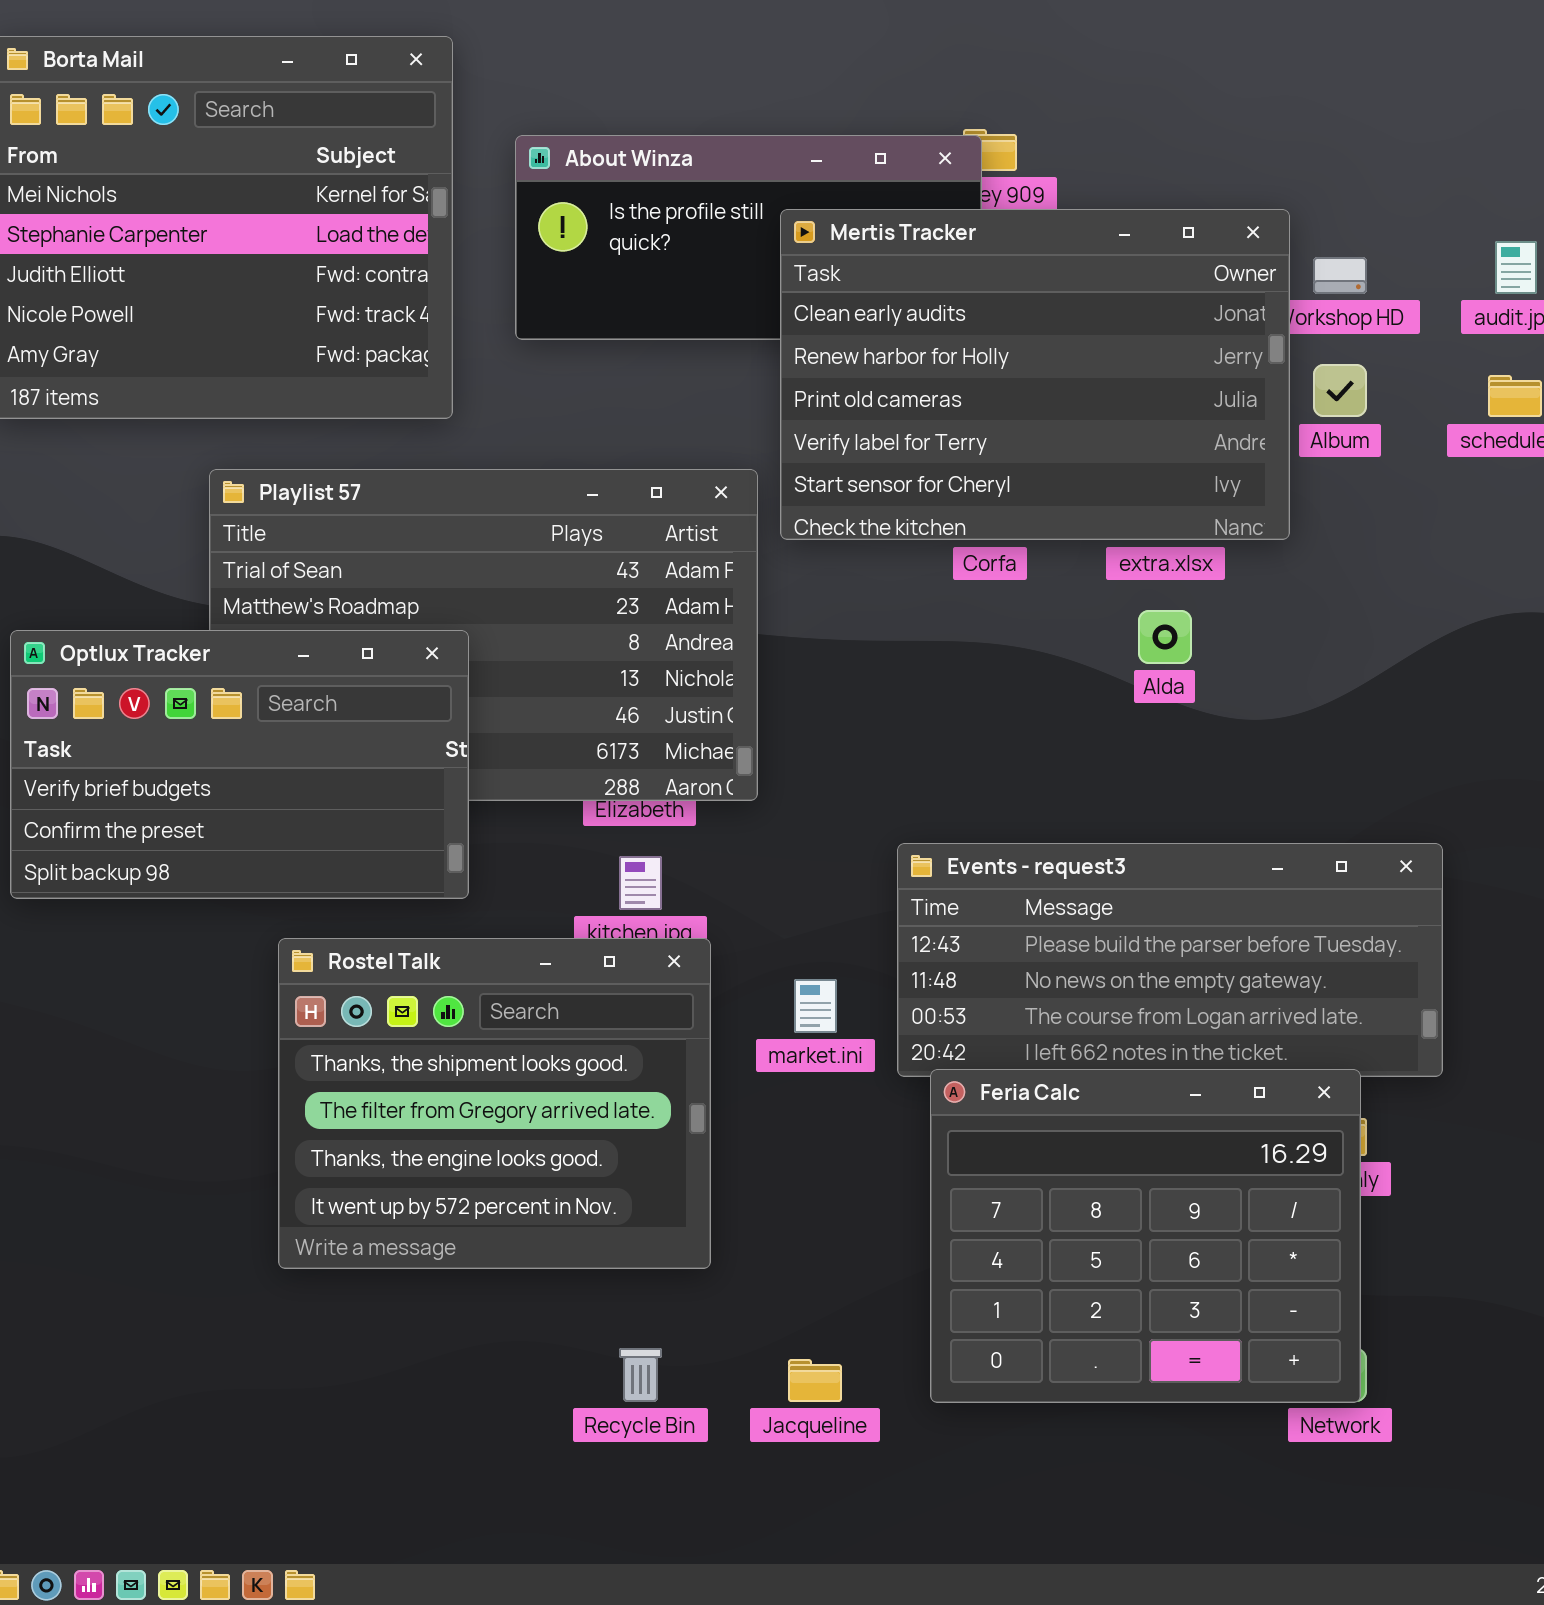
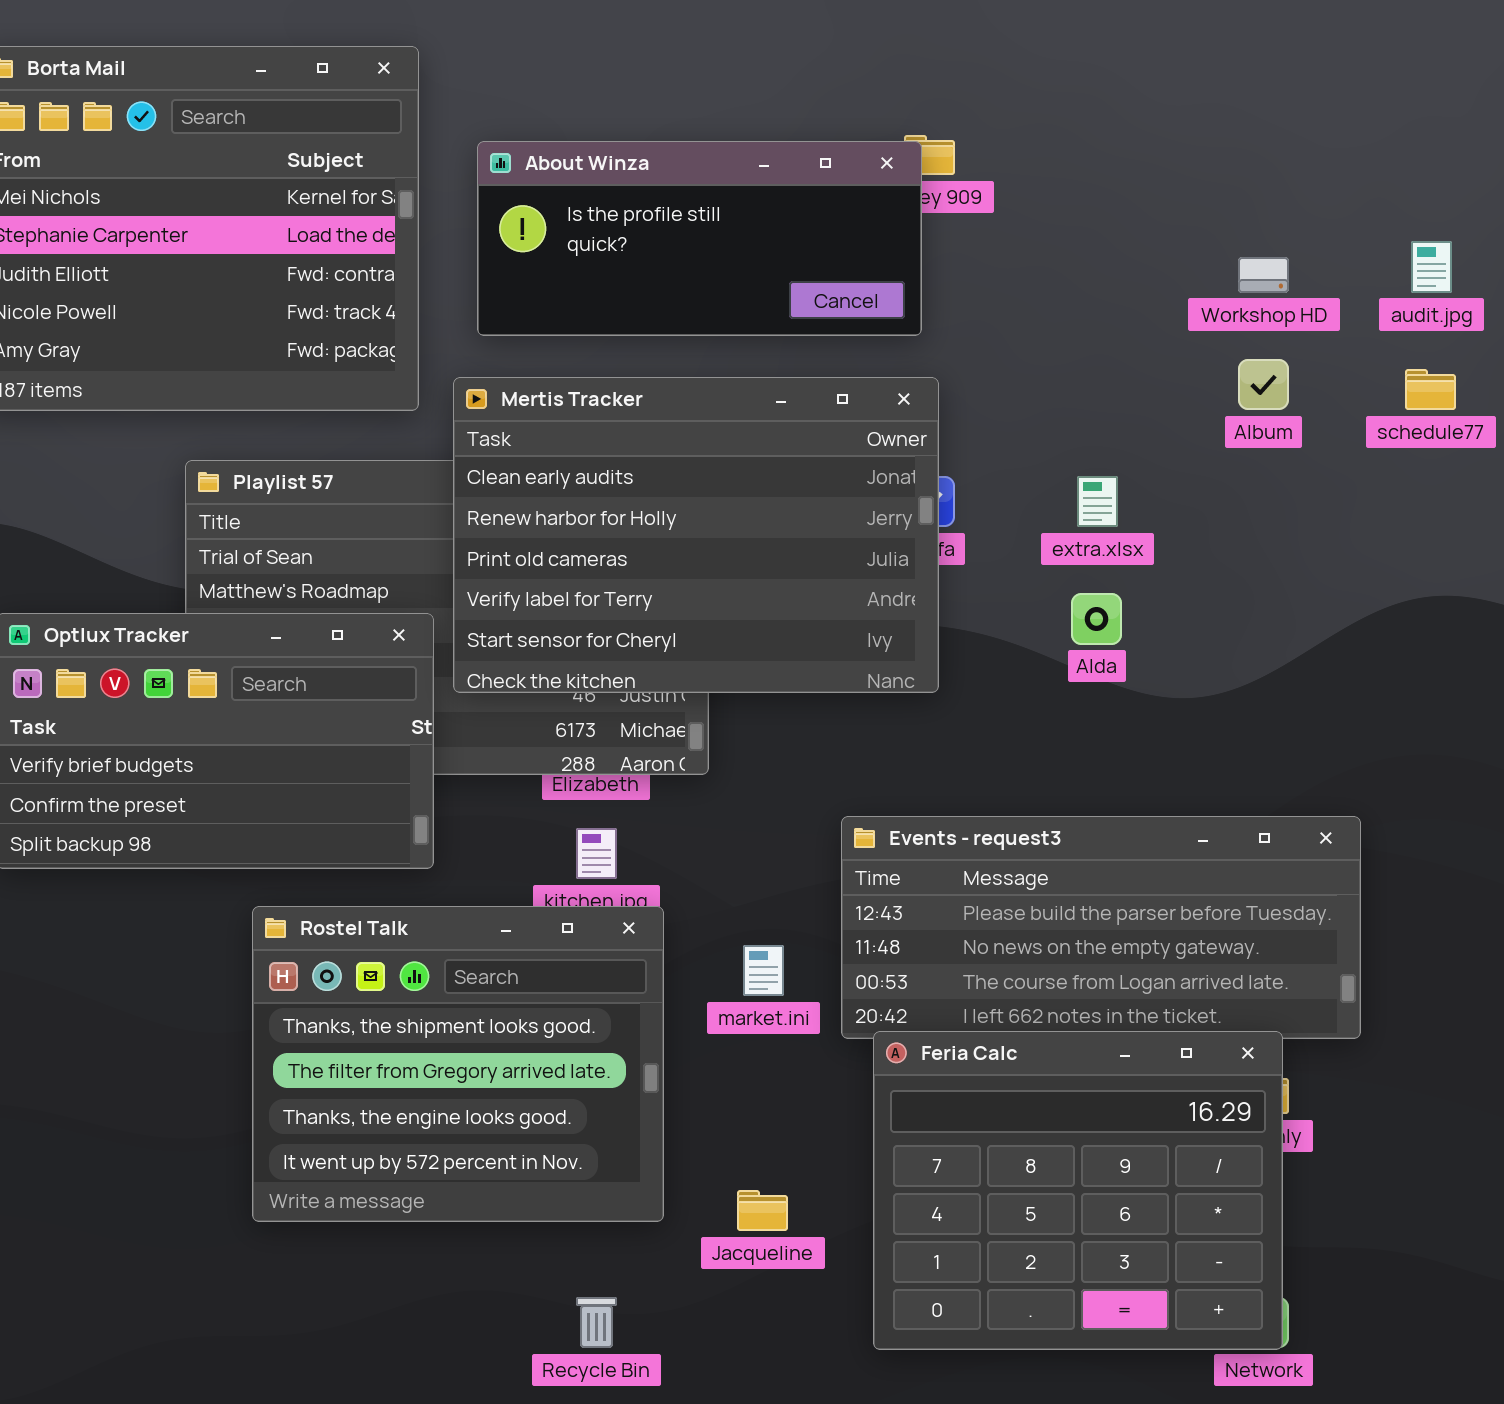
Mertis Tracker: [780,209,1290,540] -> [453,377,939,693], moved
Jacqueline: [788,1359,842,1402] -> [737,1190,788,1231], moved

